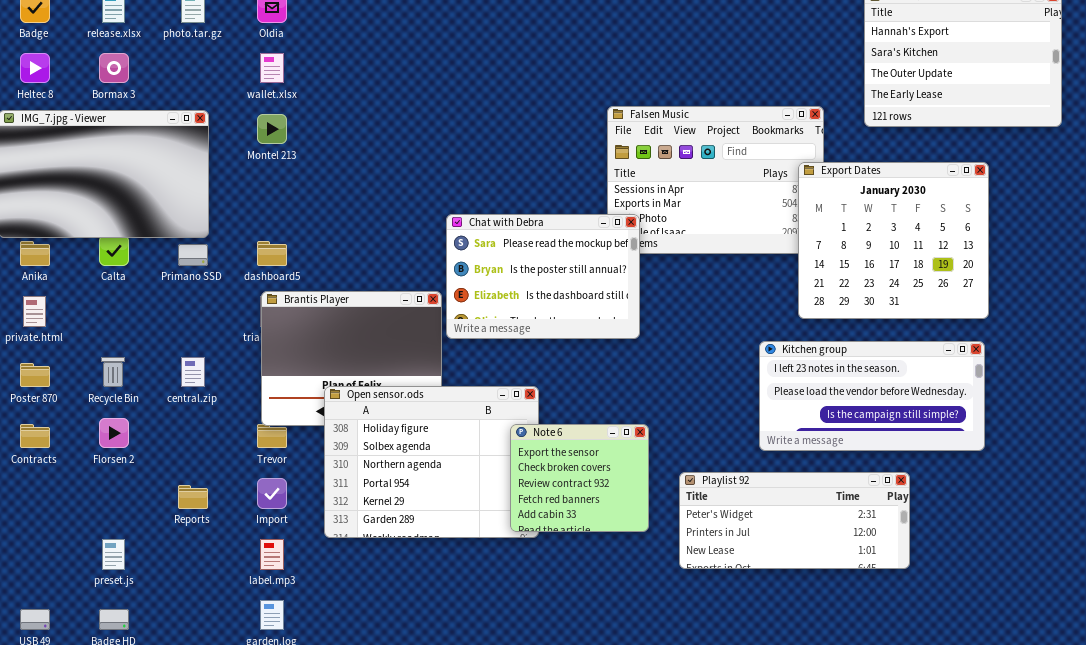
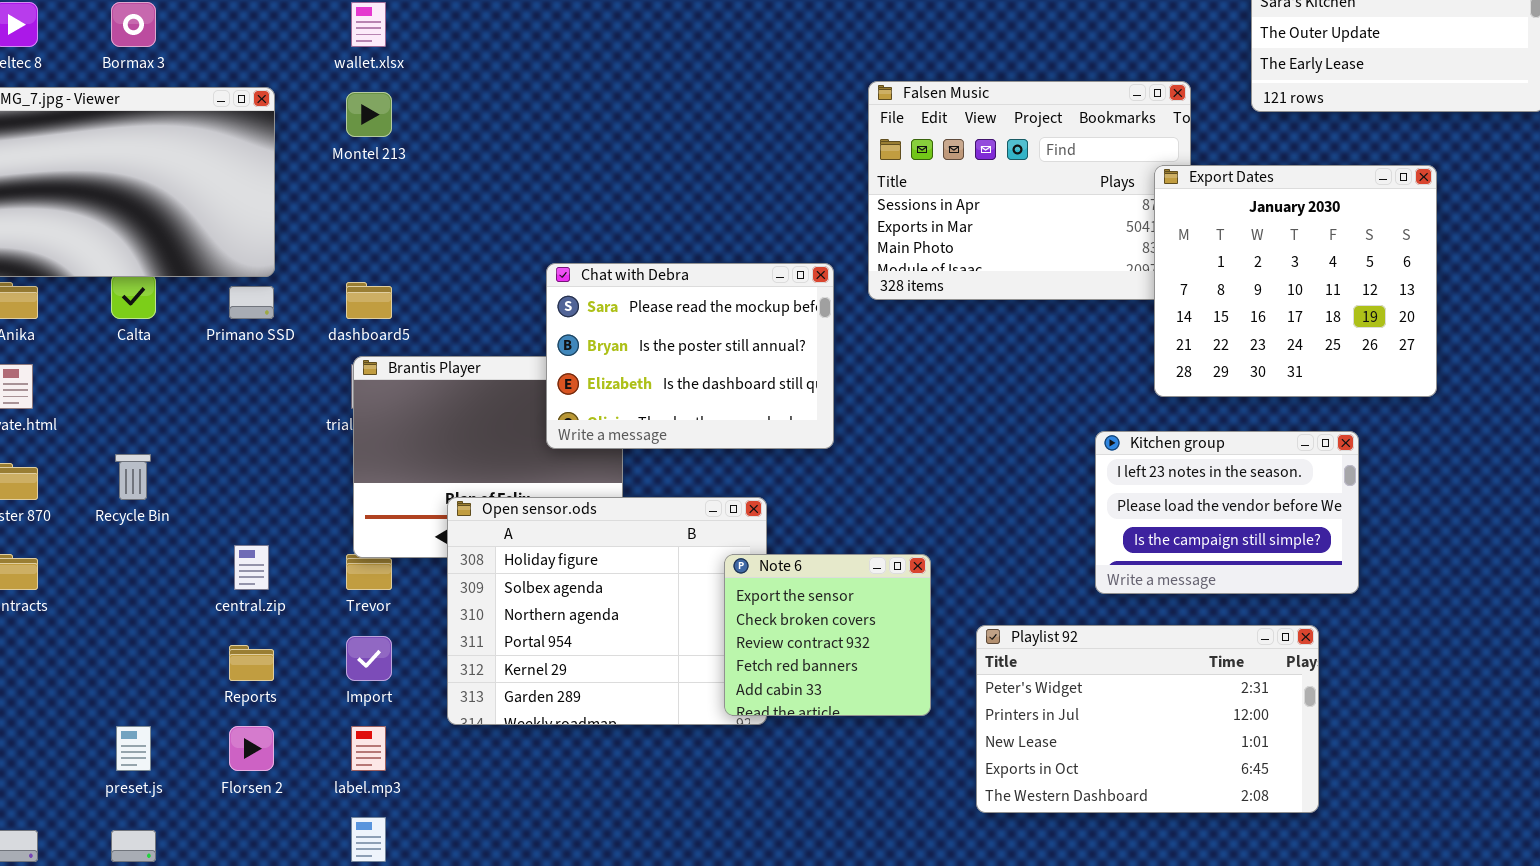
Chat with Debra: [446,214,640,339] -> [546,263,834,449], moved
Kitchen group: [759,341,985,451] -> [1095,431,1359,594], resized
central.zip: [181,357,205,387] -> [234,545,269,590], moved
Florsen 2: [99,418,129,448] -> [229,726,274,771], moved
Playlist 92: [679,472,910,569] -> [976,625,1319,813], resized

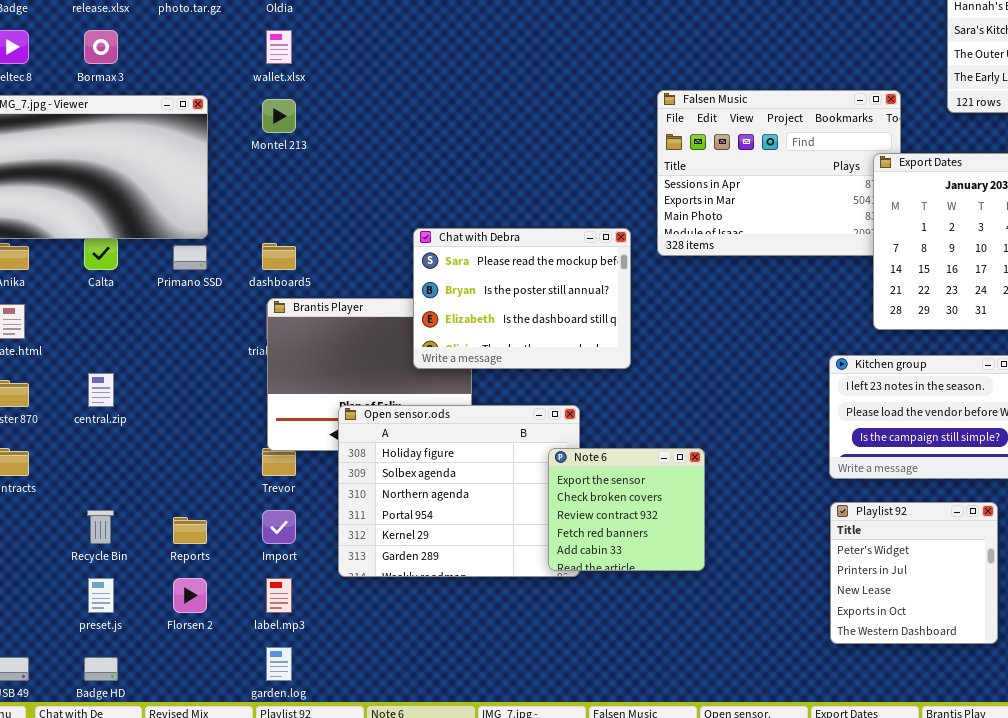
Recycle Bin: [115,454,151,500] -> [87,510,114,544], moved
central.zip: [234,545,269,590] -> [88,373,114,407], moved
Playlist 92: [976,625,1319,813] -> [830,502,998,644], resized

